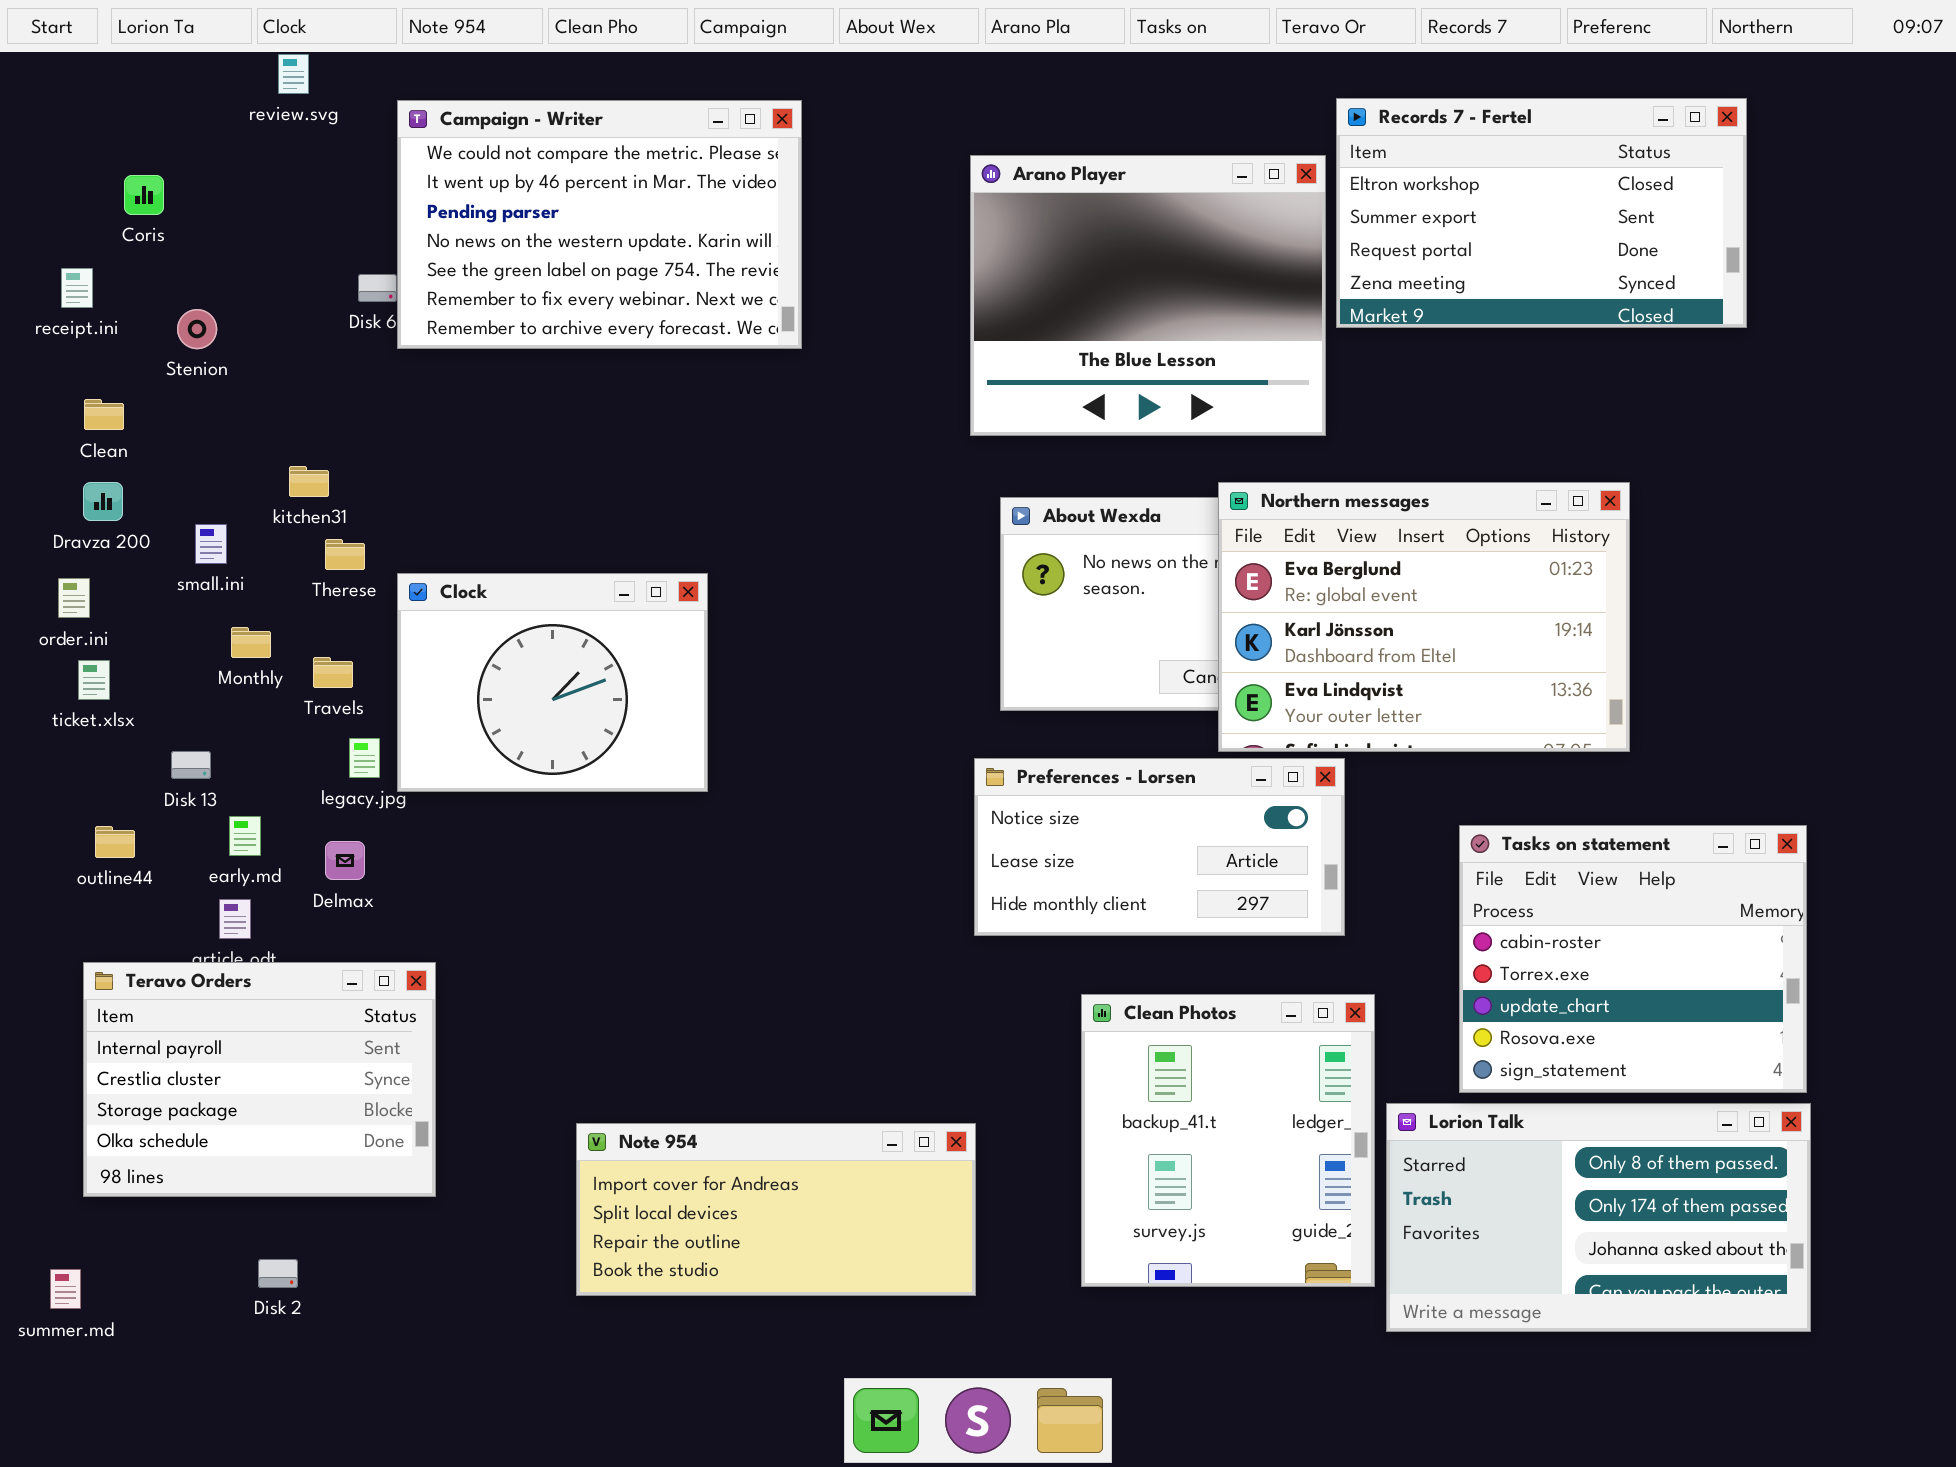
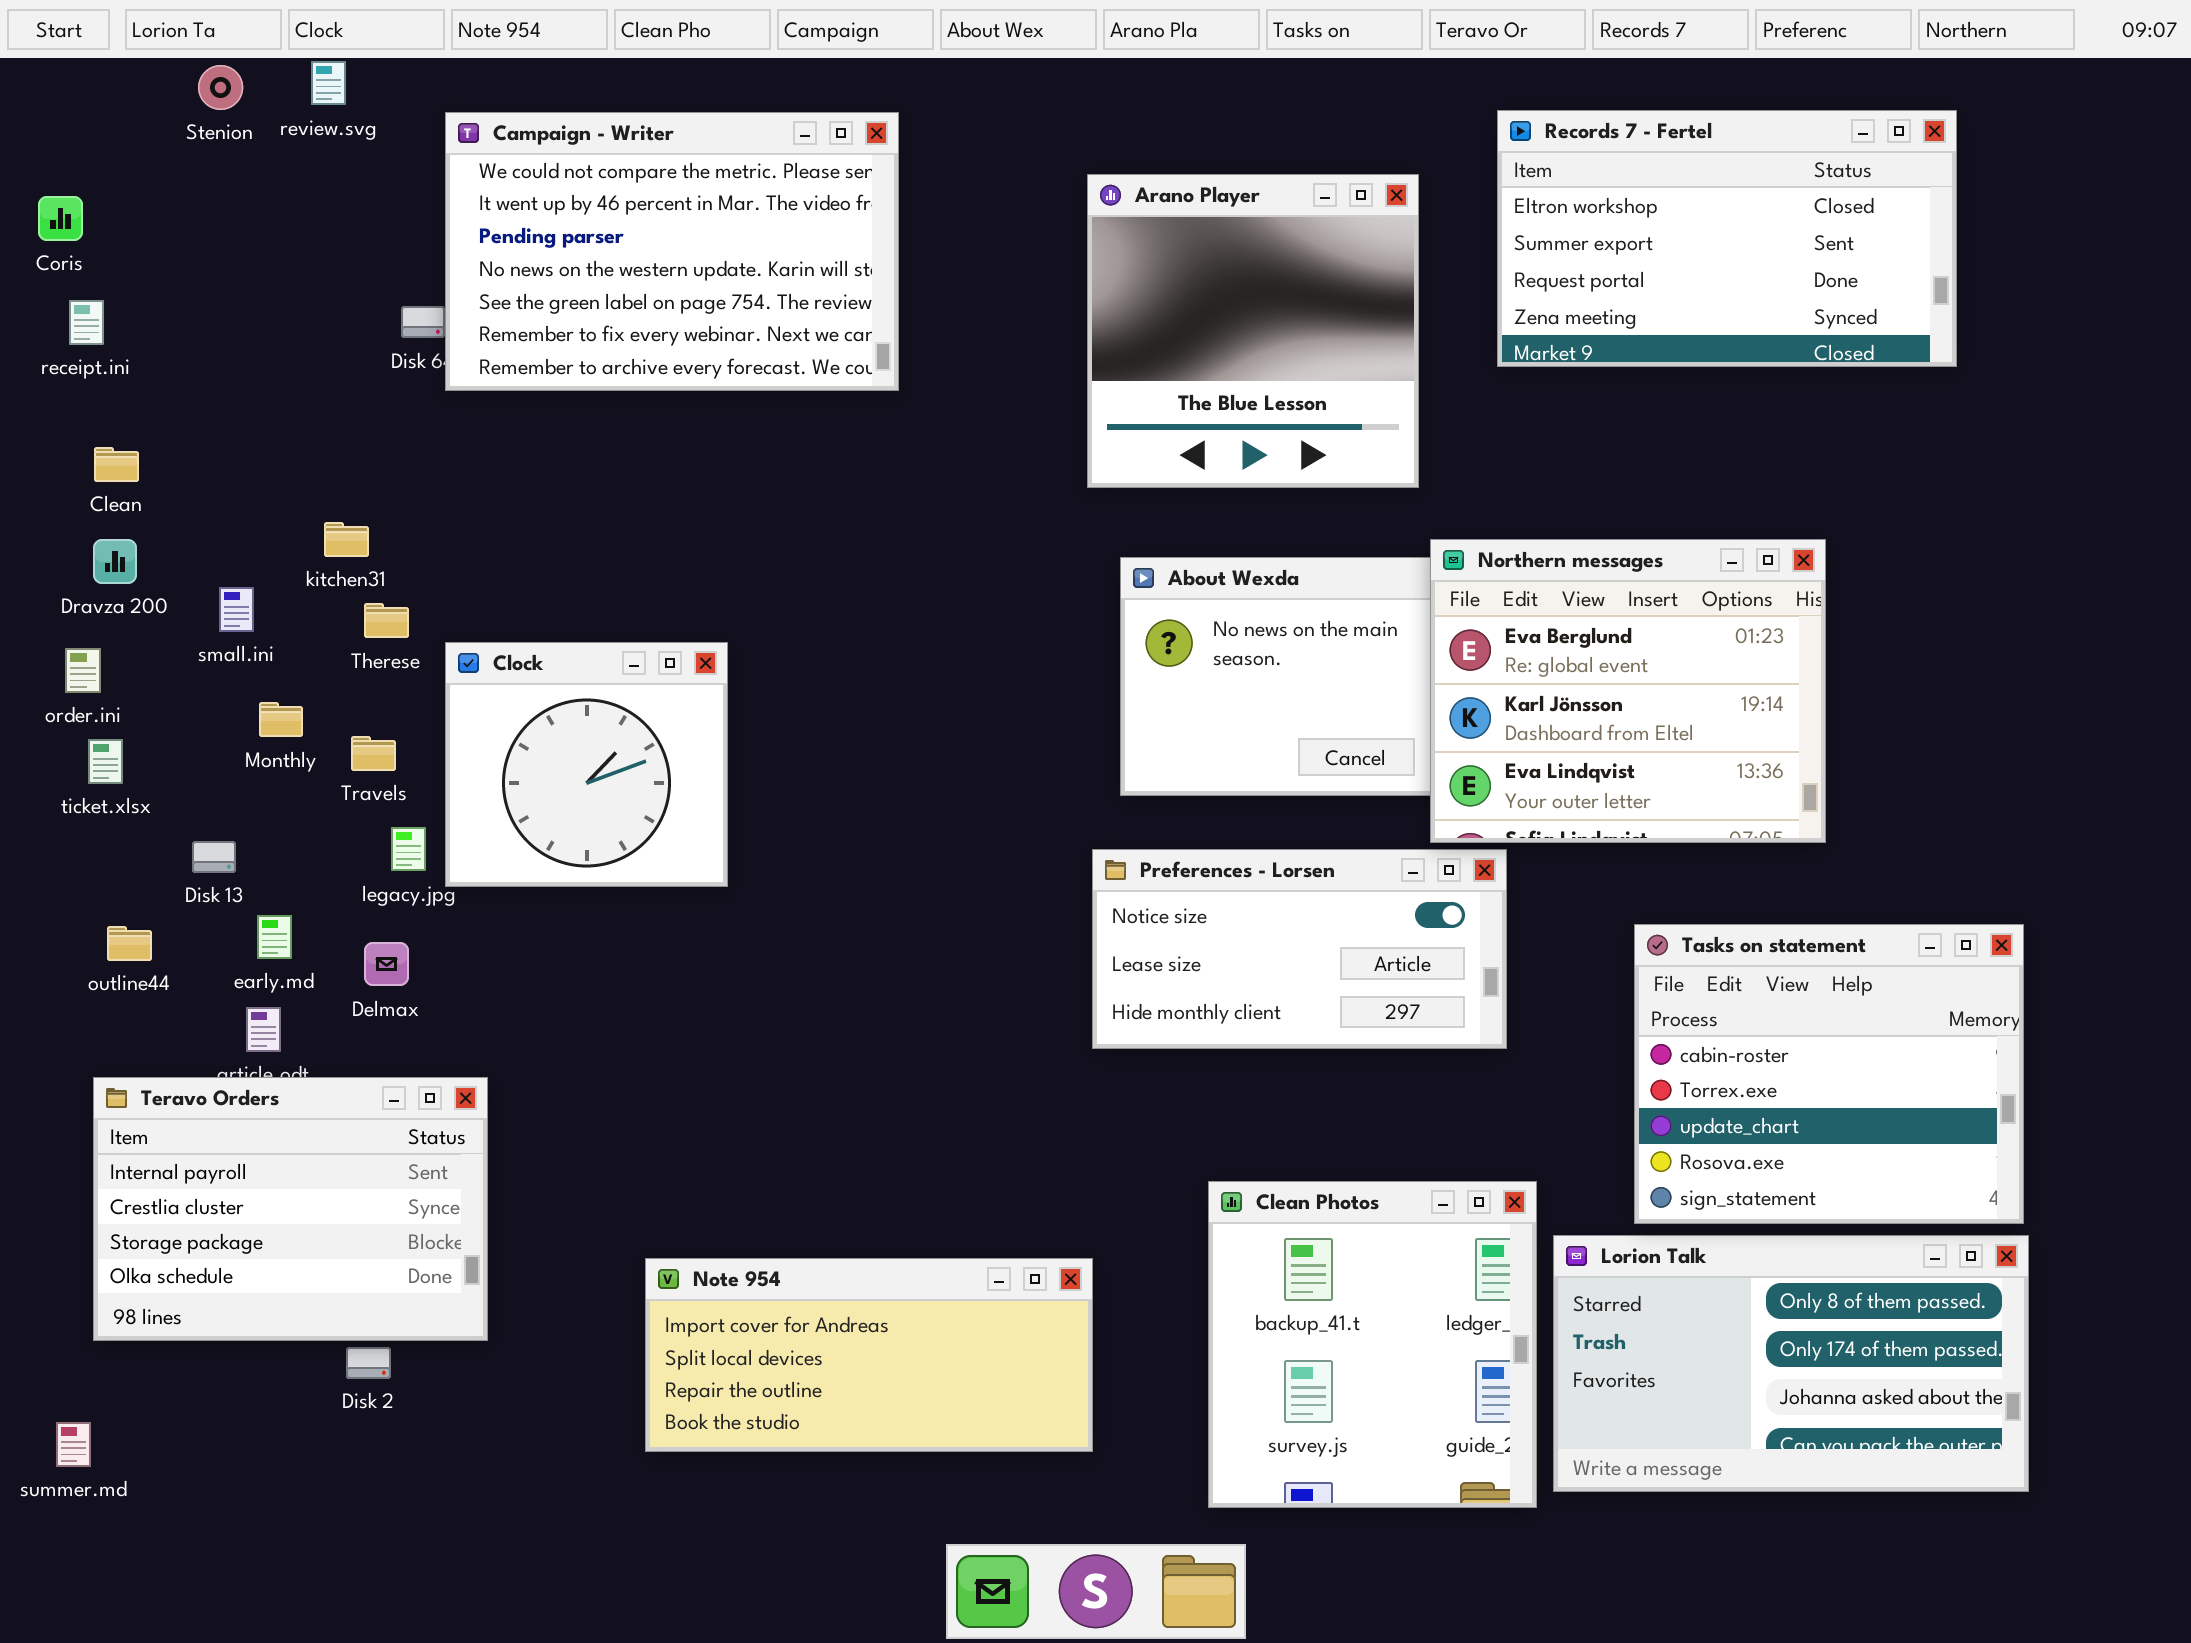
Arano Player: [970,155,1326,436] -> [1087,174,1419,488], resized
Coris: [124,175,164,215] -> [38,196,83,241], moved
Stenion: [177,309,217,349] -> [198,65,243,110], moved
Northern messages: [1218,482,1630,752] -> [1430,539,1826,843], resized
Clock: [397,573,708,792] -> [445,642,728,887], resized
Clean Photos: [1081,994,1375,1287] -> [1208,1181,1537,1508], moved
Disk 2: [258,1259,298,1288] -> [346,1347,391,1379], moved

